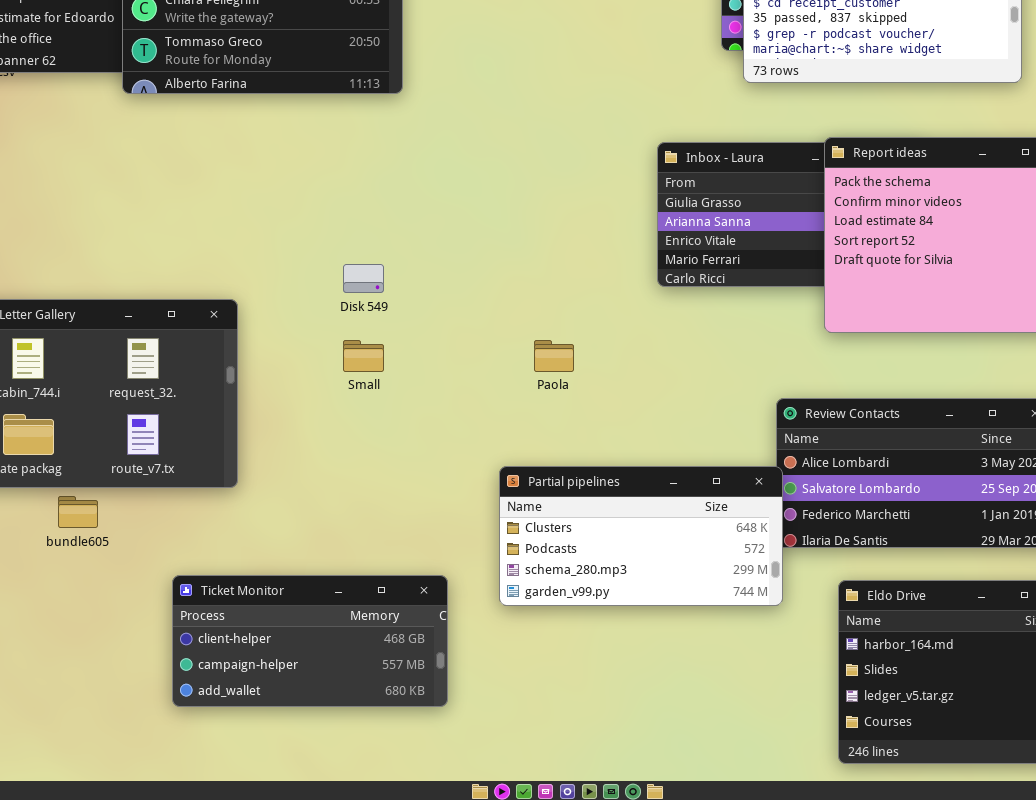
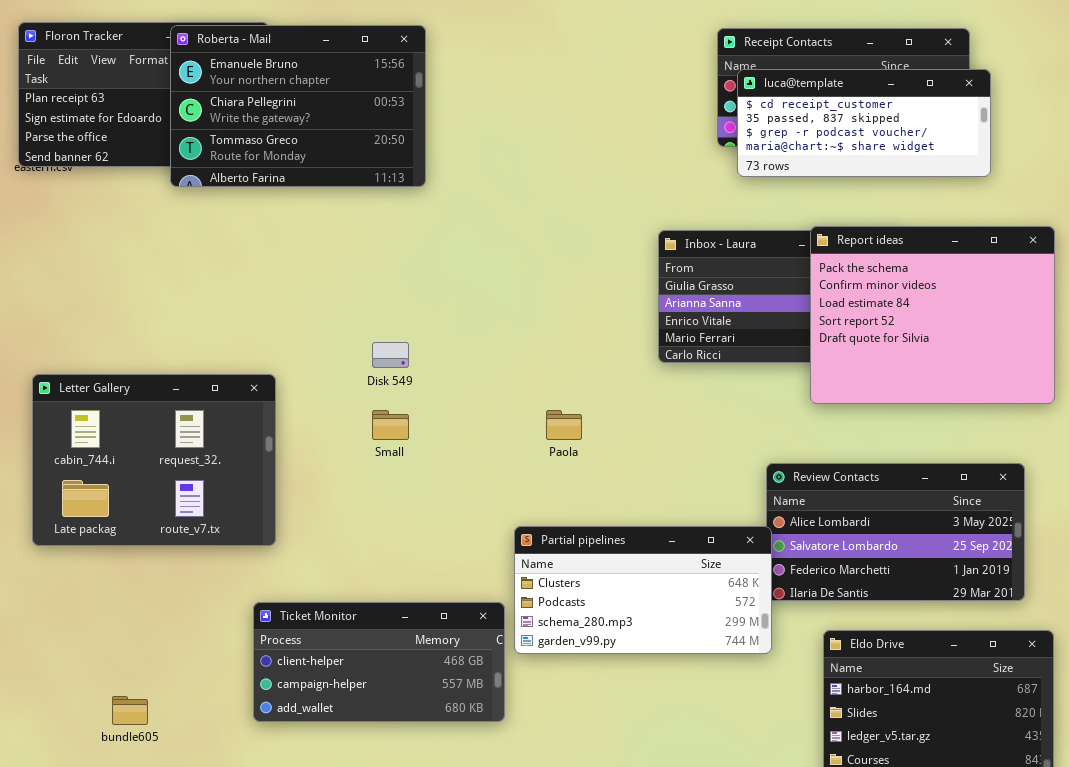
bundle605: [58,496,98,528] -> [112,696,148,725], moved
Ticket Monitor: [172,575,448,707] -> [253,602,505,722], moved

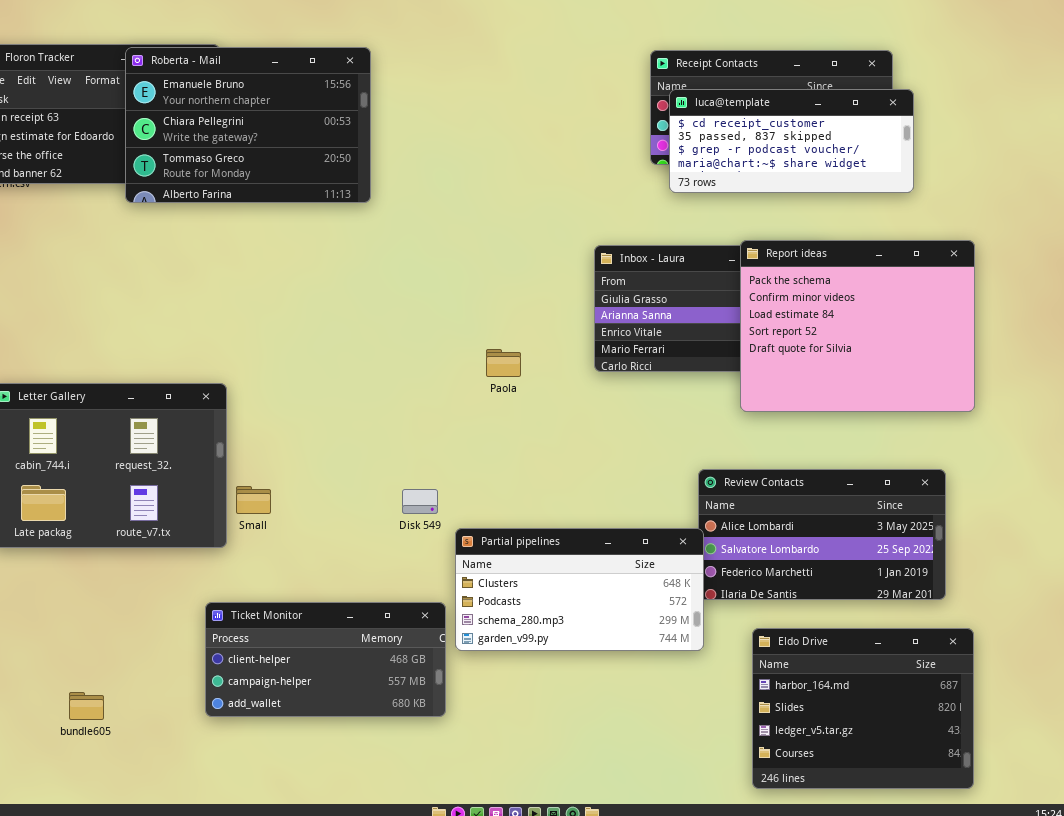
Disk 549: [372,342,409,368] -> [402,489,438,514], moved
Small: [372,410,409,440] -> [236,486,271,514], moved
Paola: [546,410,582,440] -> [486,349,521,377], moved

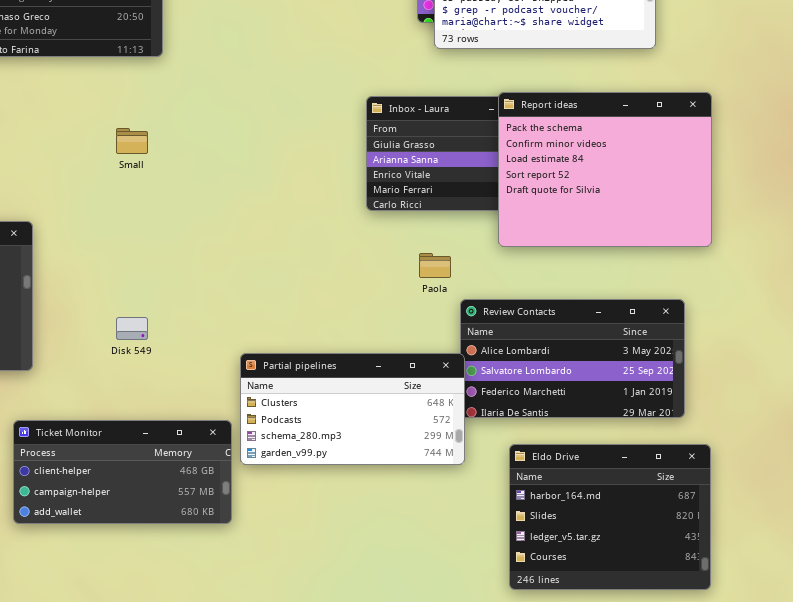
Paola: [486,349,521,377] -> [419,253,451,278], moved
Small: [236,486,271,514] -> [116,128,148,154], moved
Disk 549: [402,489,438,514] -> [116,317,148,340], moved

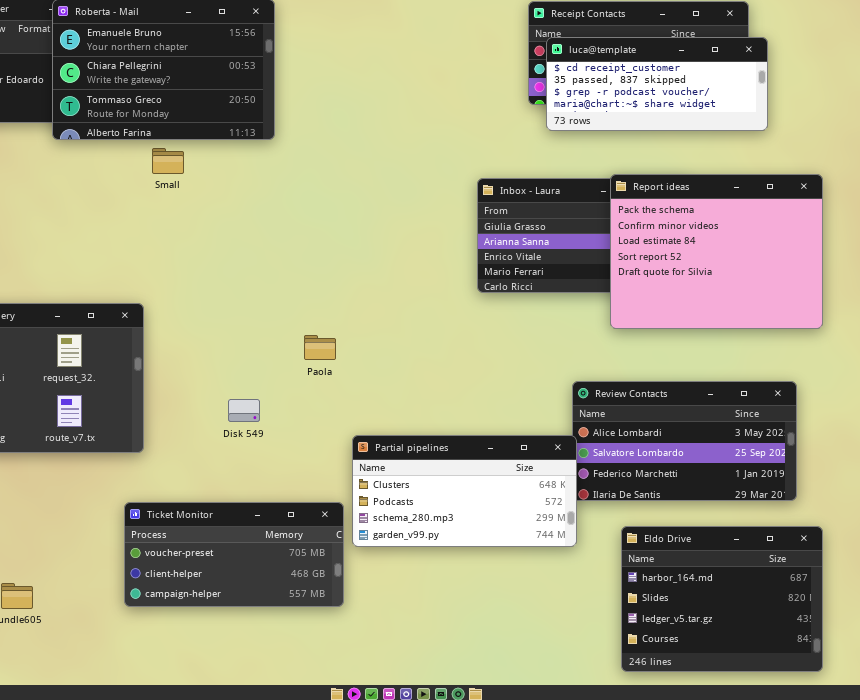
Small: [116,128,148,154] -> [152,148,184,174], moved
Paola: [419,253,451,278] -> [304,335,336,360], moved
Ticket Monitor: [13,420,232,524] -> [124,502,344,607], scrolled up 1 row

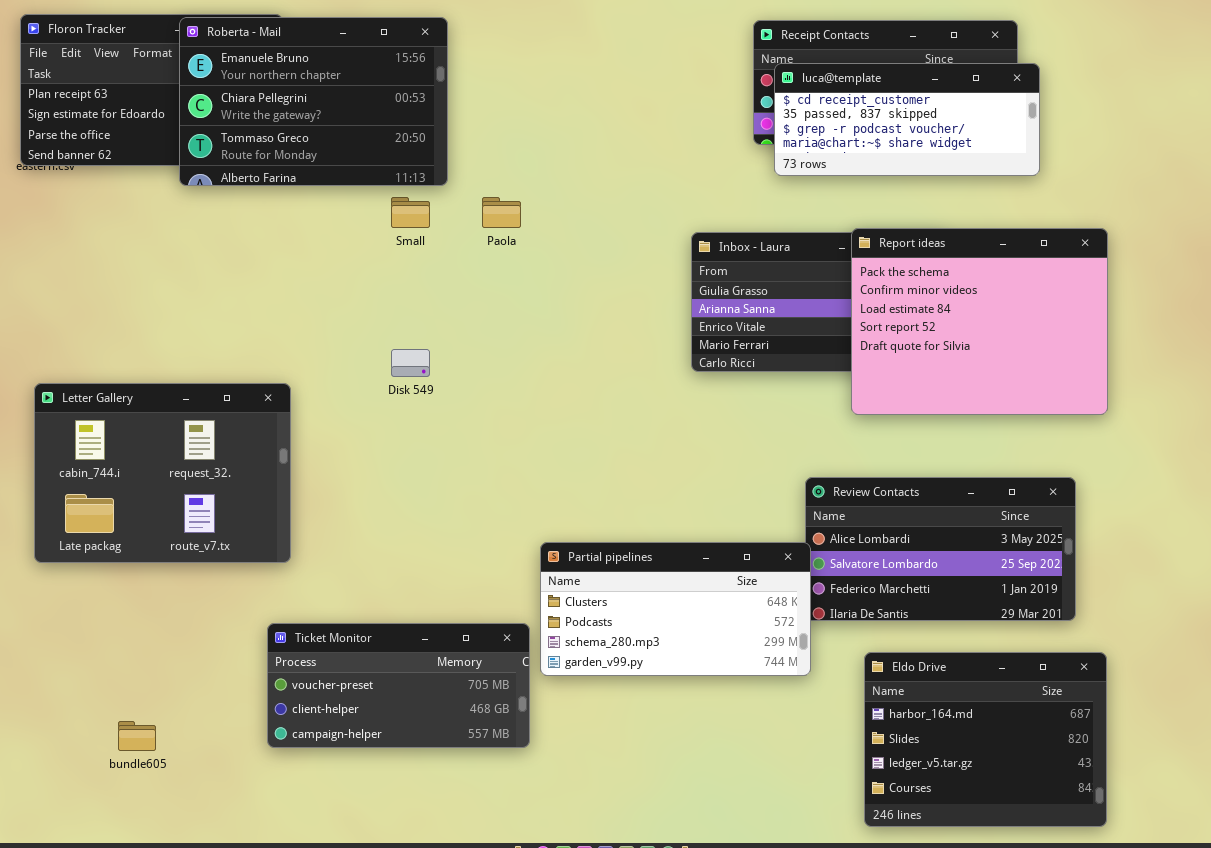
Small: [152,148,184,174] -> [391,197,430,228], moved
Paola: [304,335,336,360] -> [482,197,521,228], moved
Disk 549: [228,399,260,422] -> [391,349,430,377], moved

